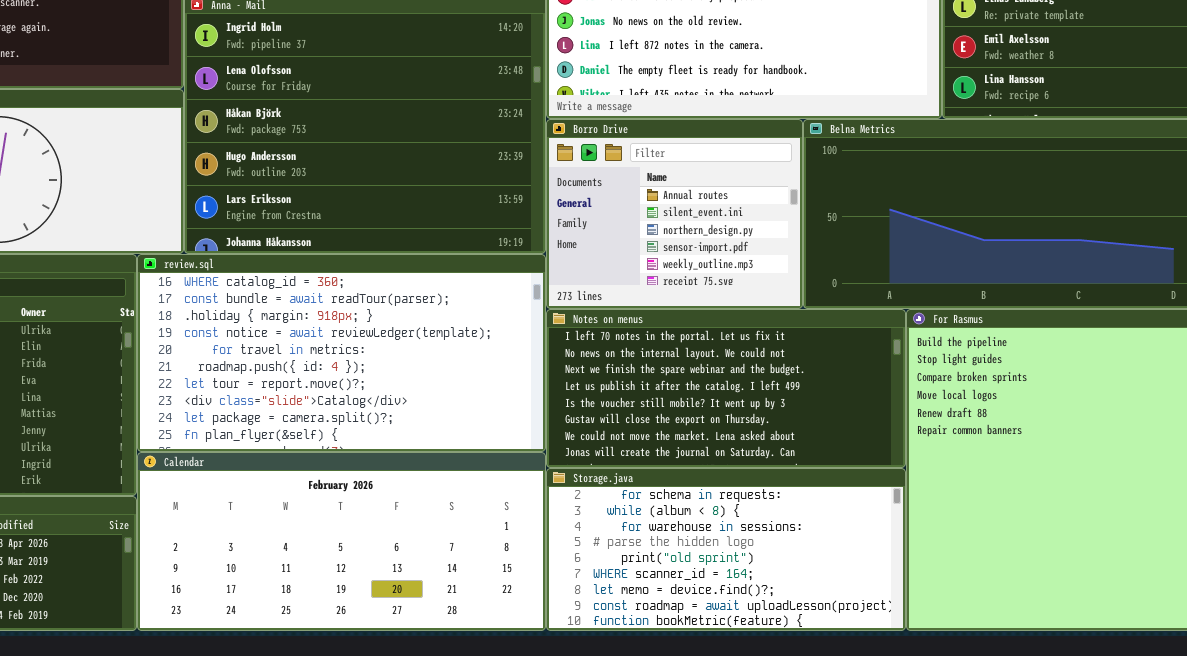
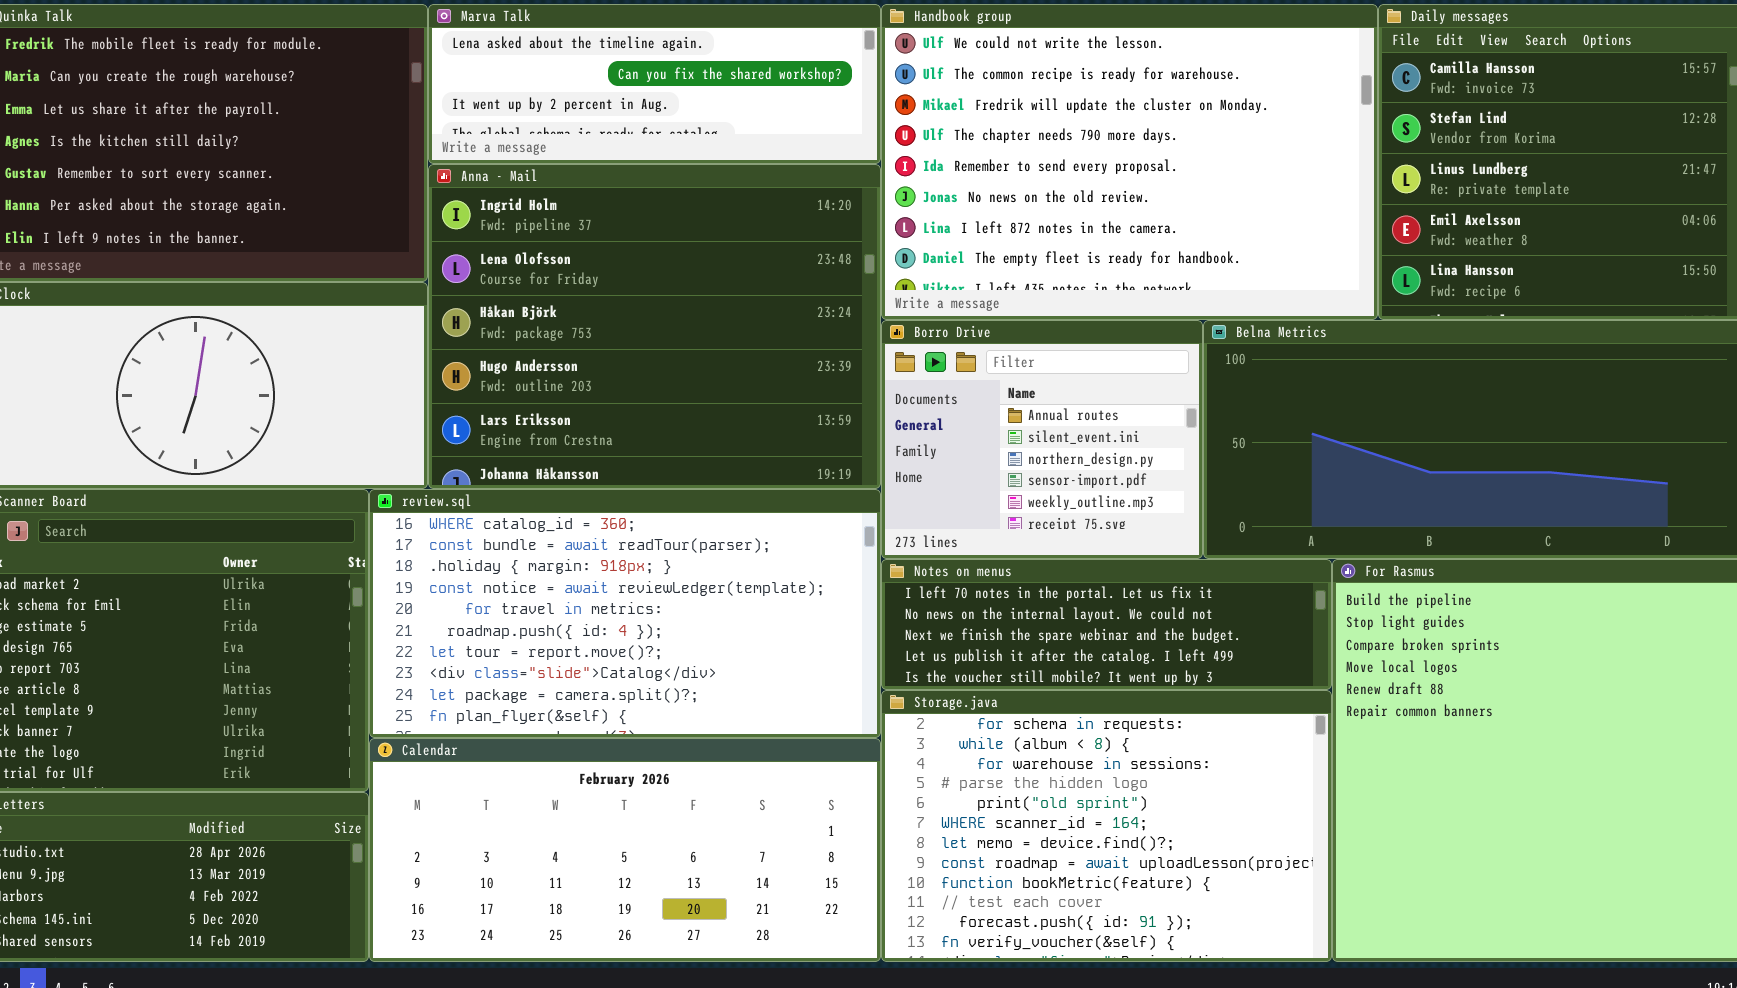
Notes on menus: [546,309,906,468] -> [881,559,1332,690], resized
Storage.java: [546,468,906,631] -> [881,690,1332,962], resized

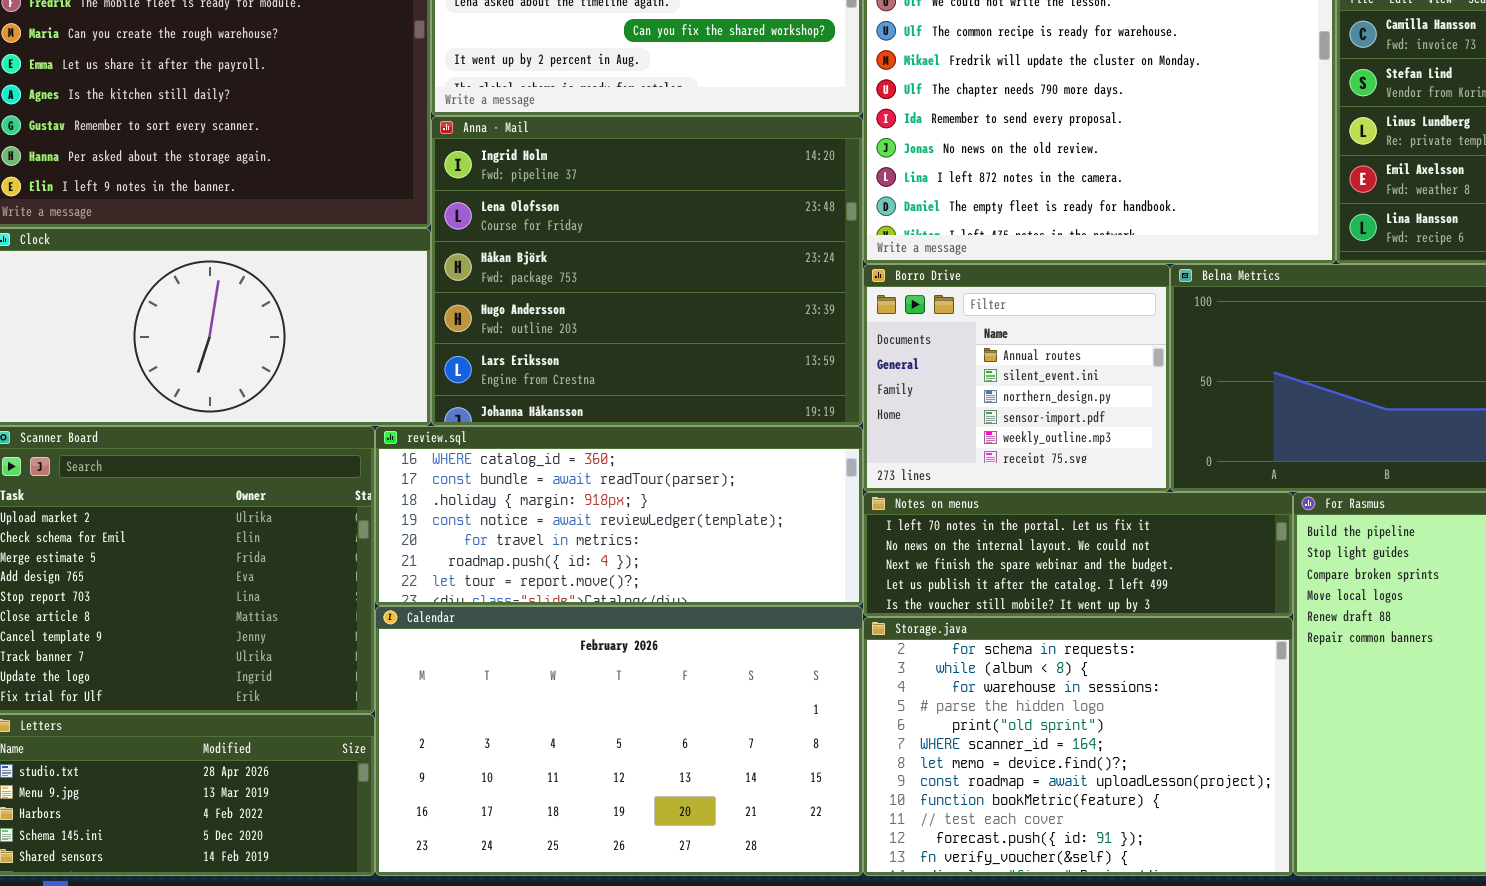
review.sql: [369,489,881,738] -> [375,426,863,606], resized
Calendar: [369,738,881,962] -> [375,606,863,876], resized

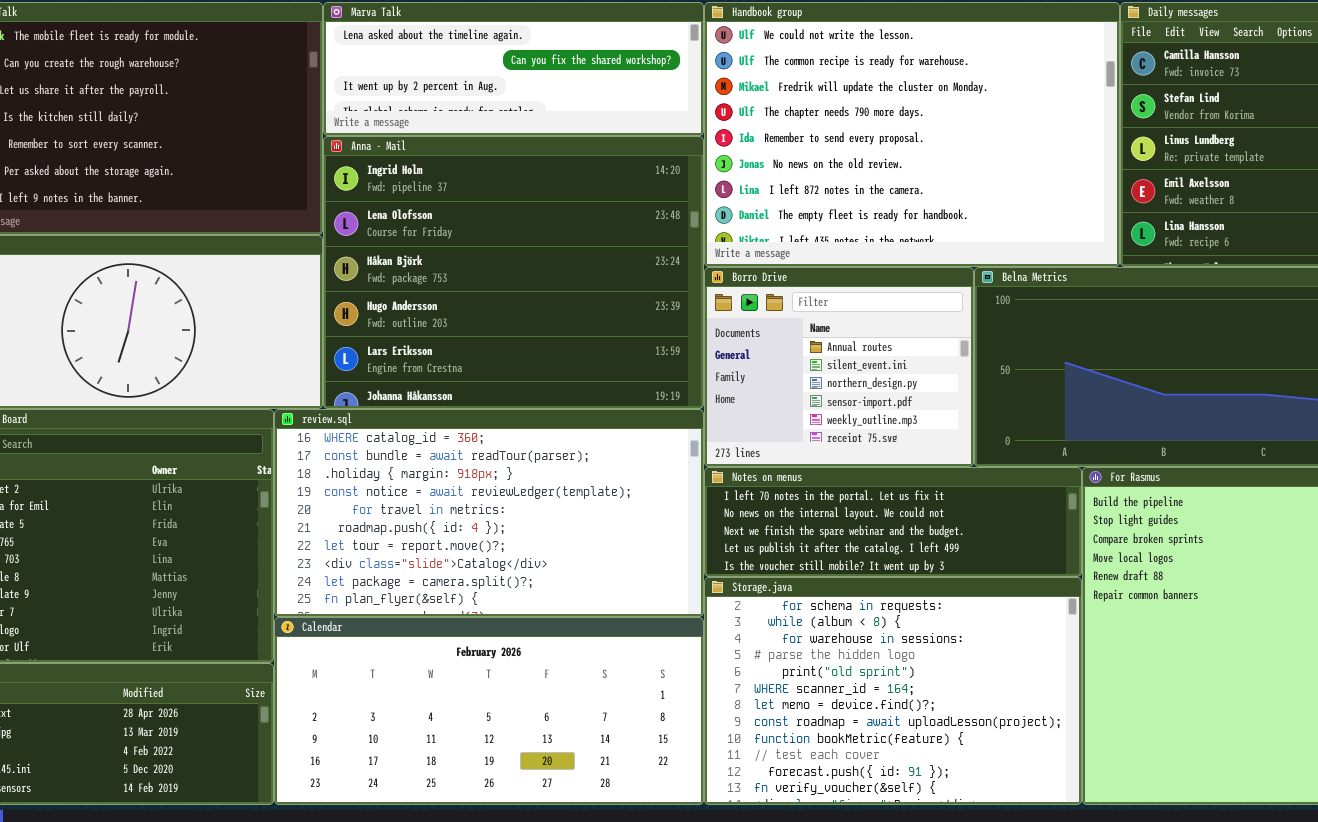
review.sql: [375,426,863,606] -> [274,409,704,617], resized
Calendar: [375,606,863,876] -> [274,617,704,805], resized

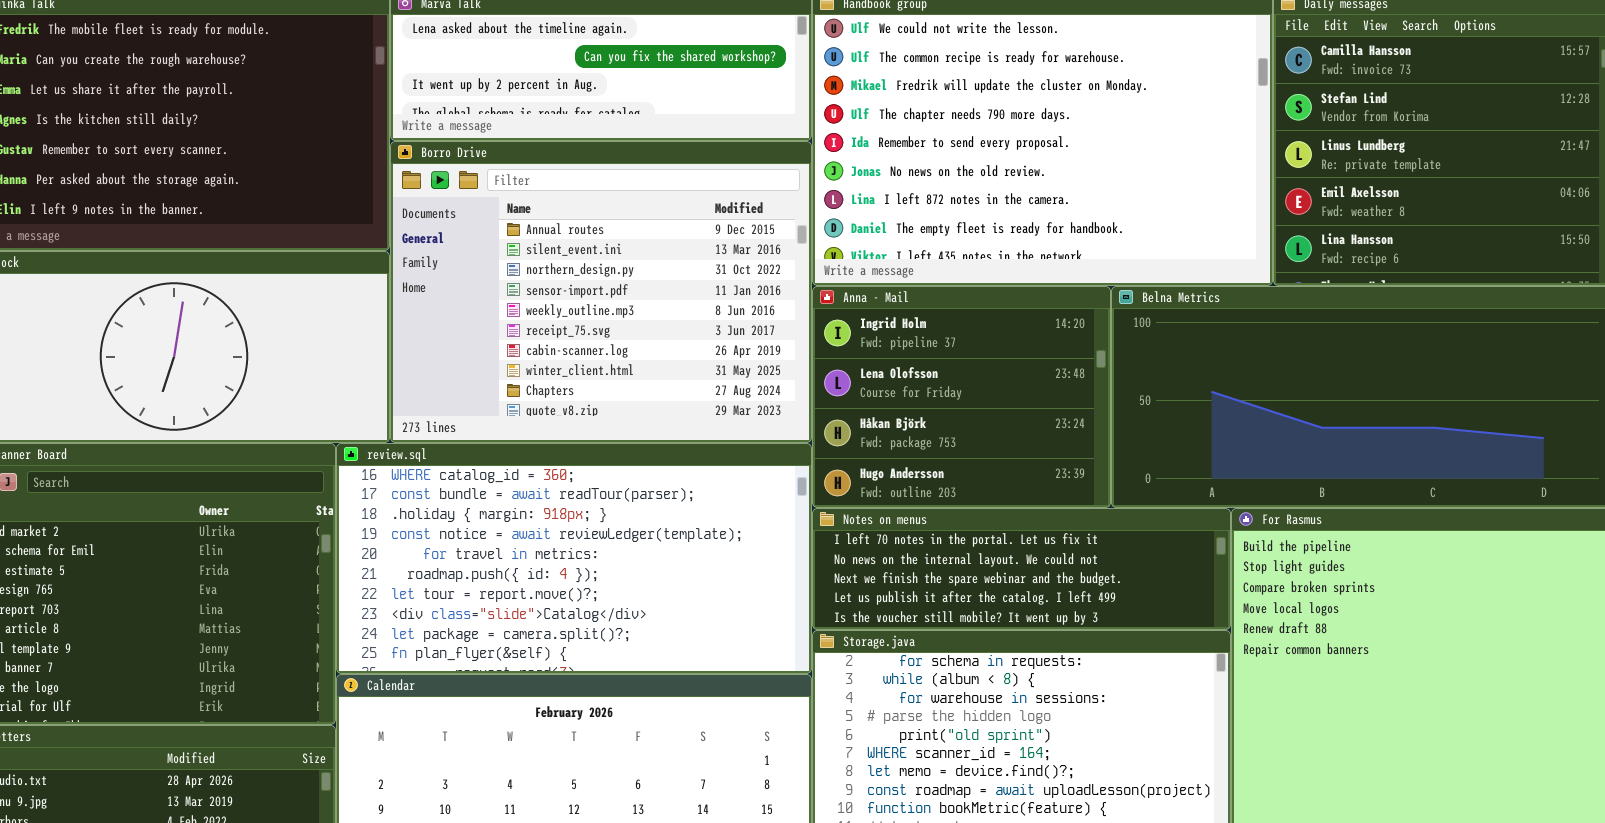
Anna - Mail: [323,136,704,409] -> [812,286,1111,508], moved, resized
Borro Drive: [704,267,974,467] -> [390,141,812,443], moved, resized

